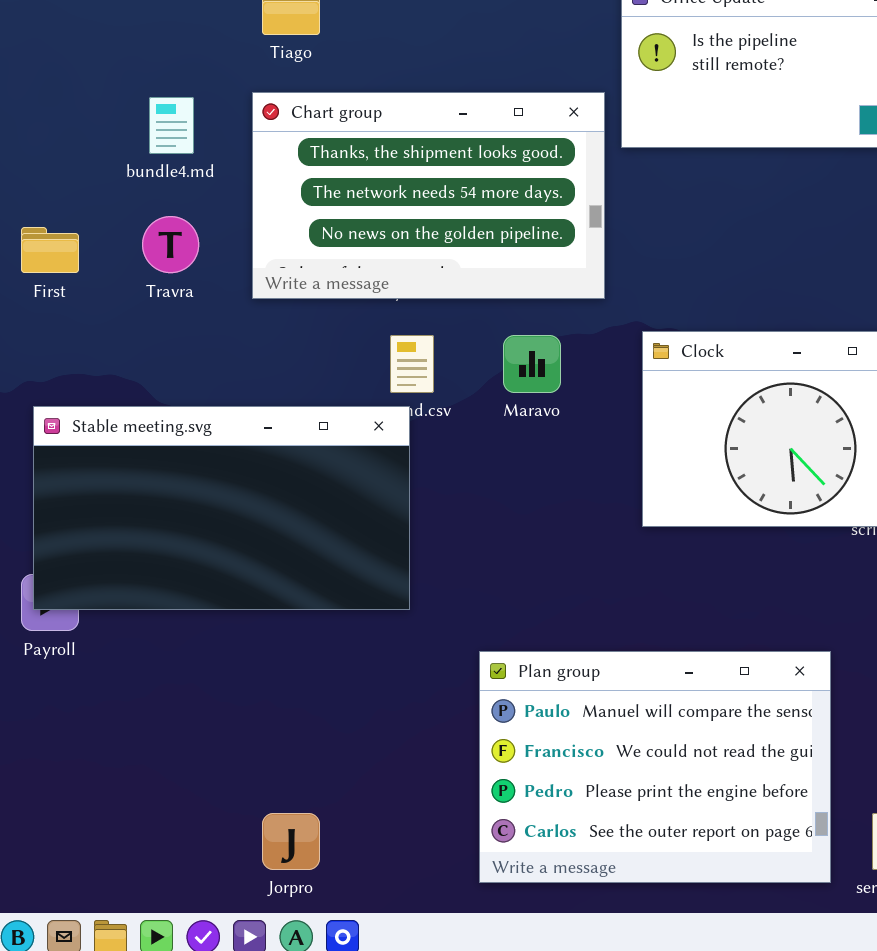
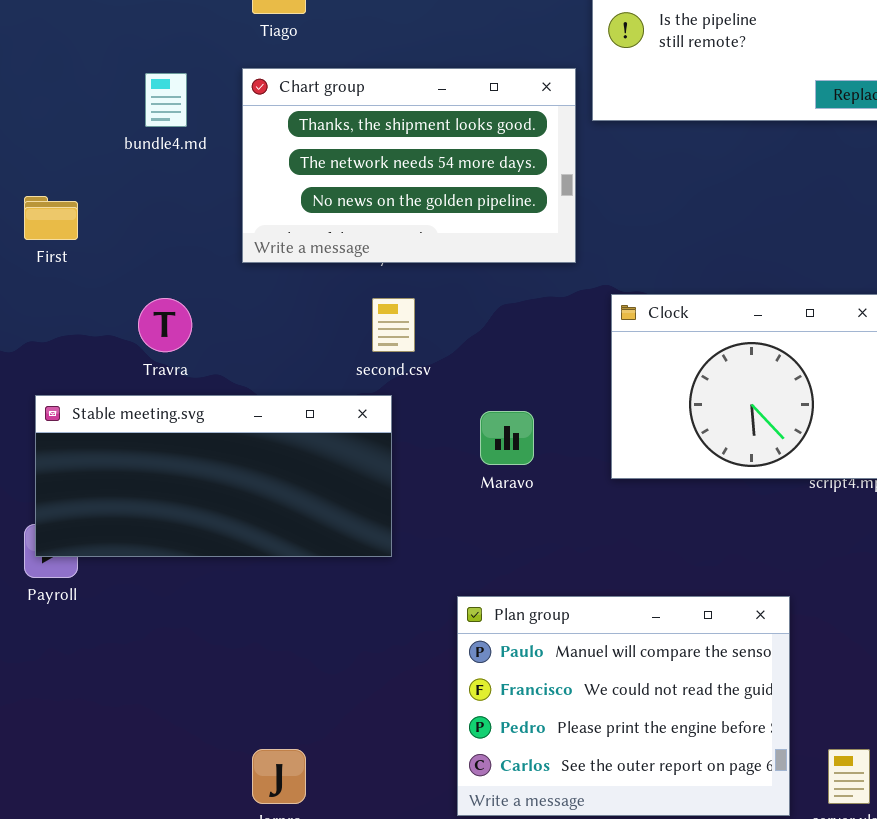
Travra: [142,216,199,273] -> [138,298,192,352], moved
Maravo: [503,335,561,393] -> [480,411,534,465], moved
Stable meeting.svg: [33,406,410,610] -> [35,395,392,557], resized

